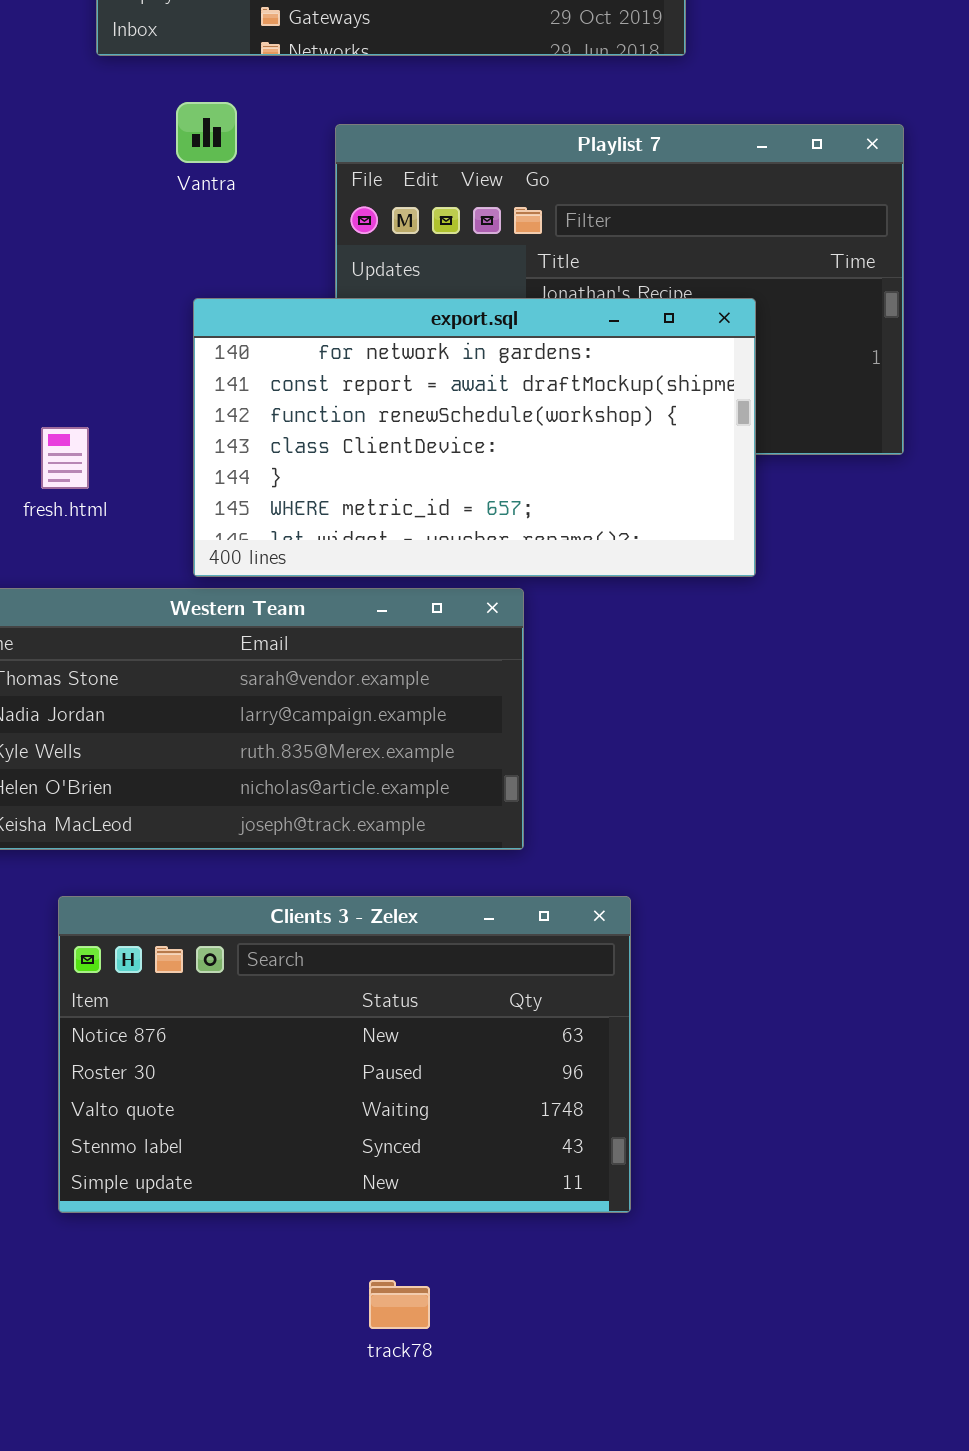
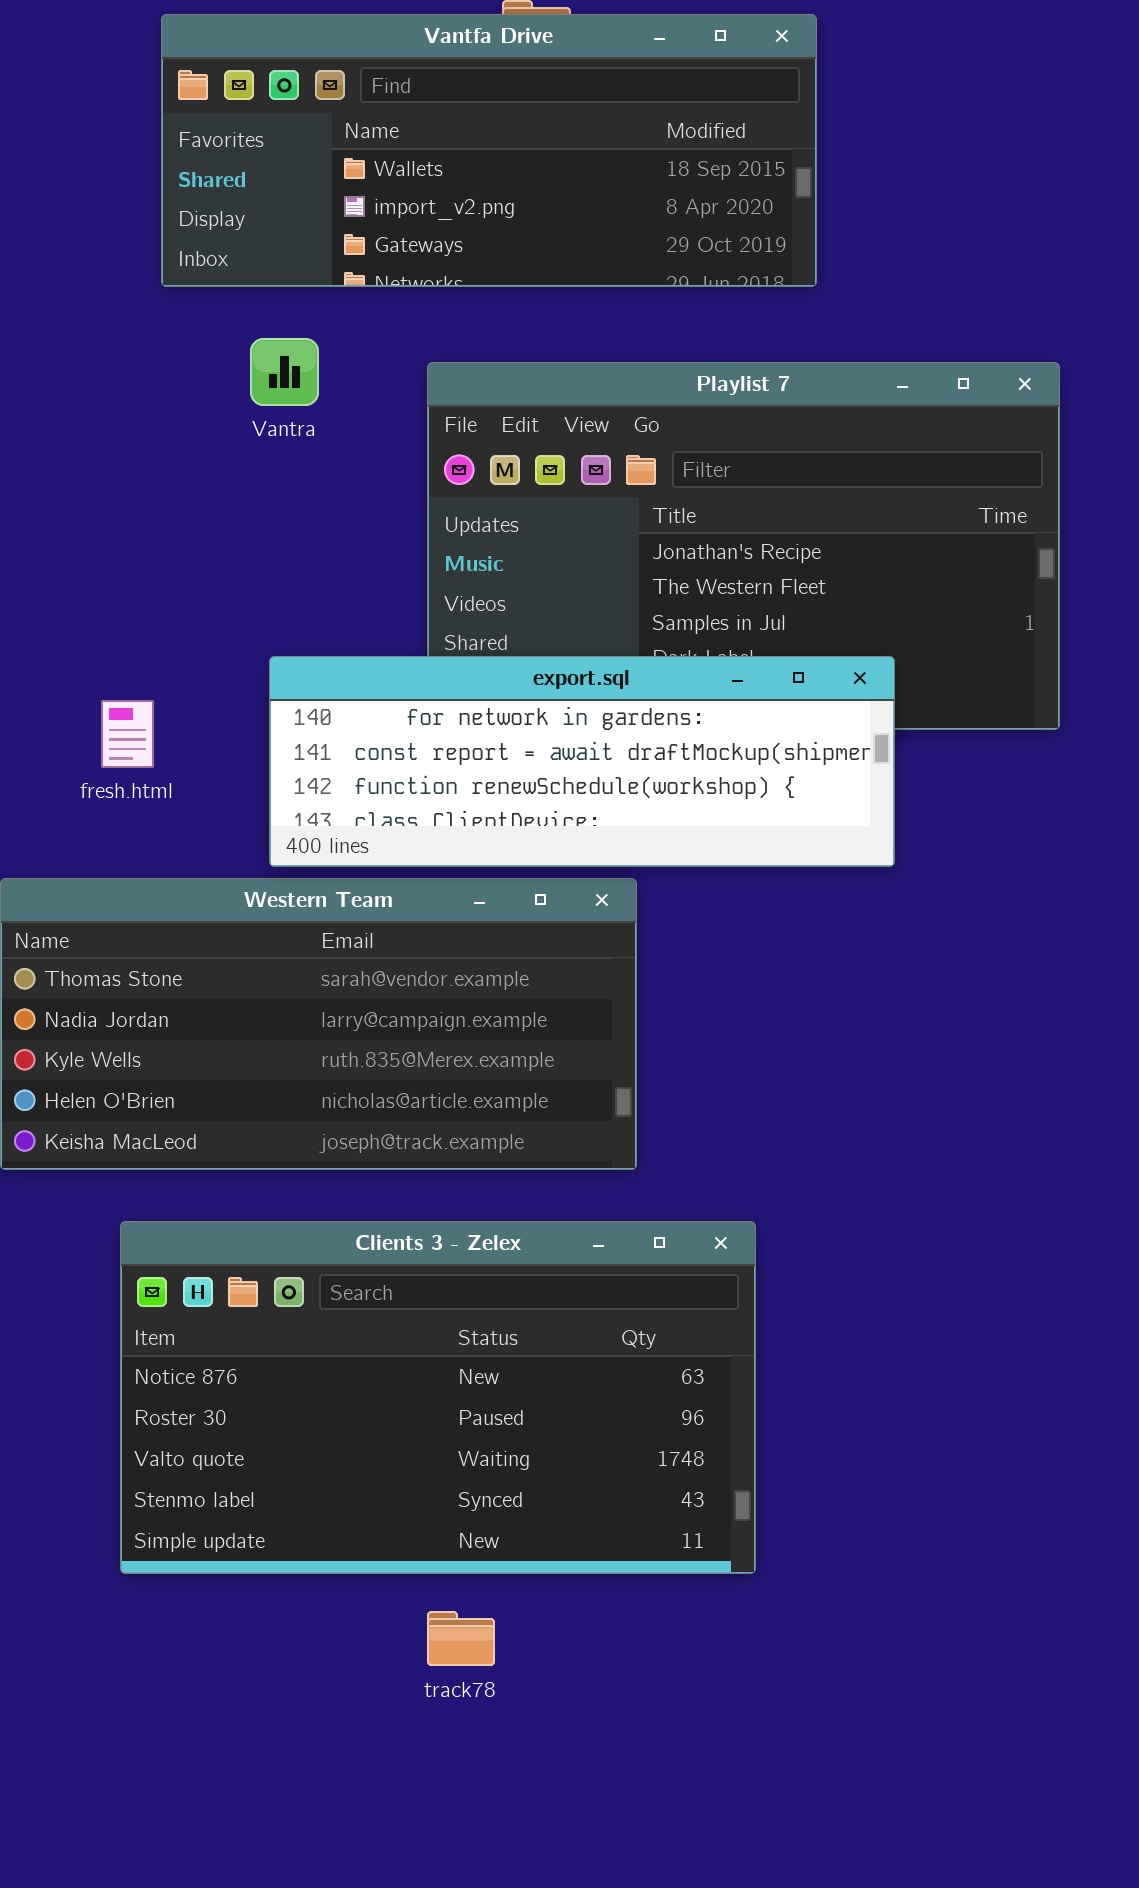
export.sql: [193,298,756,577] -> [269,656,895,867], resized
track78: [369,1280,430,1329] -> [427,1611,495,1666], moved

